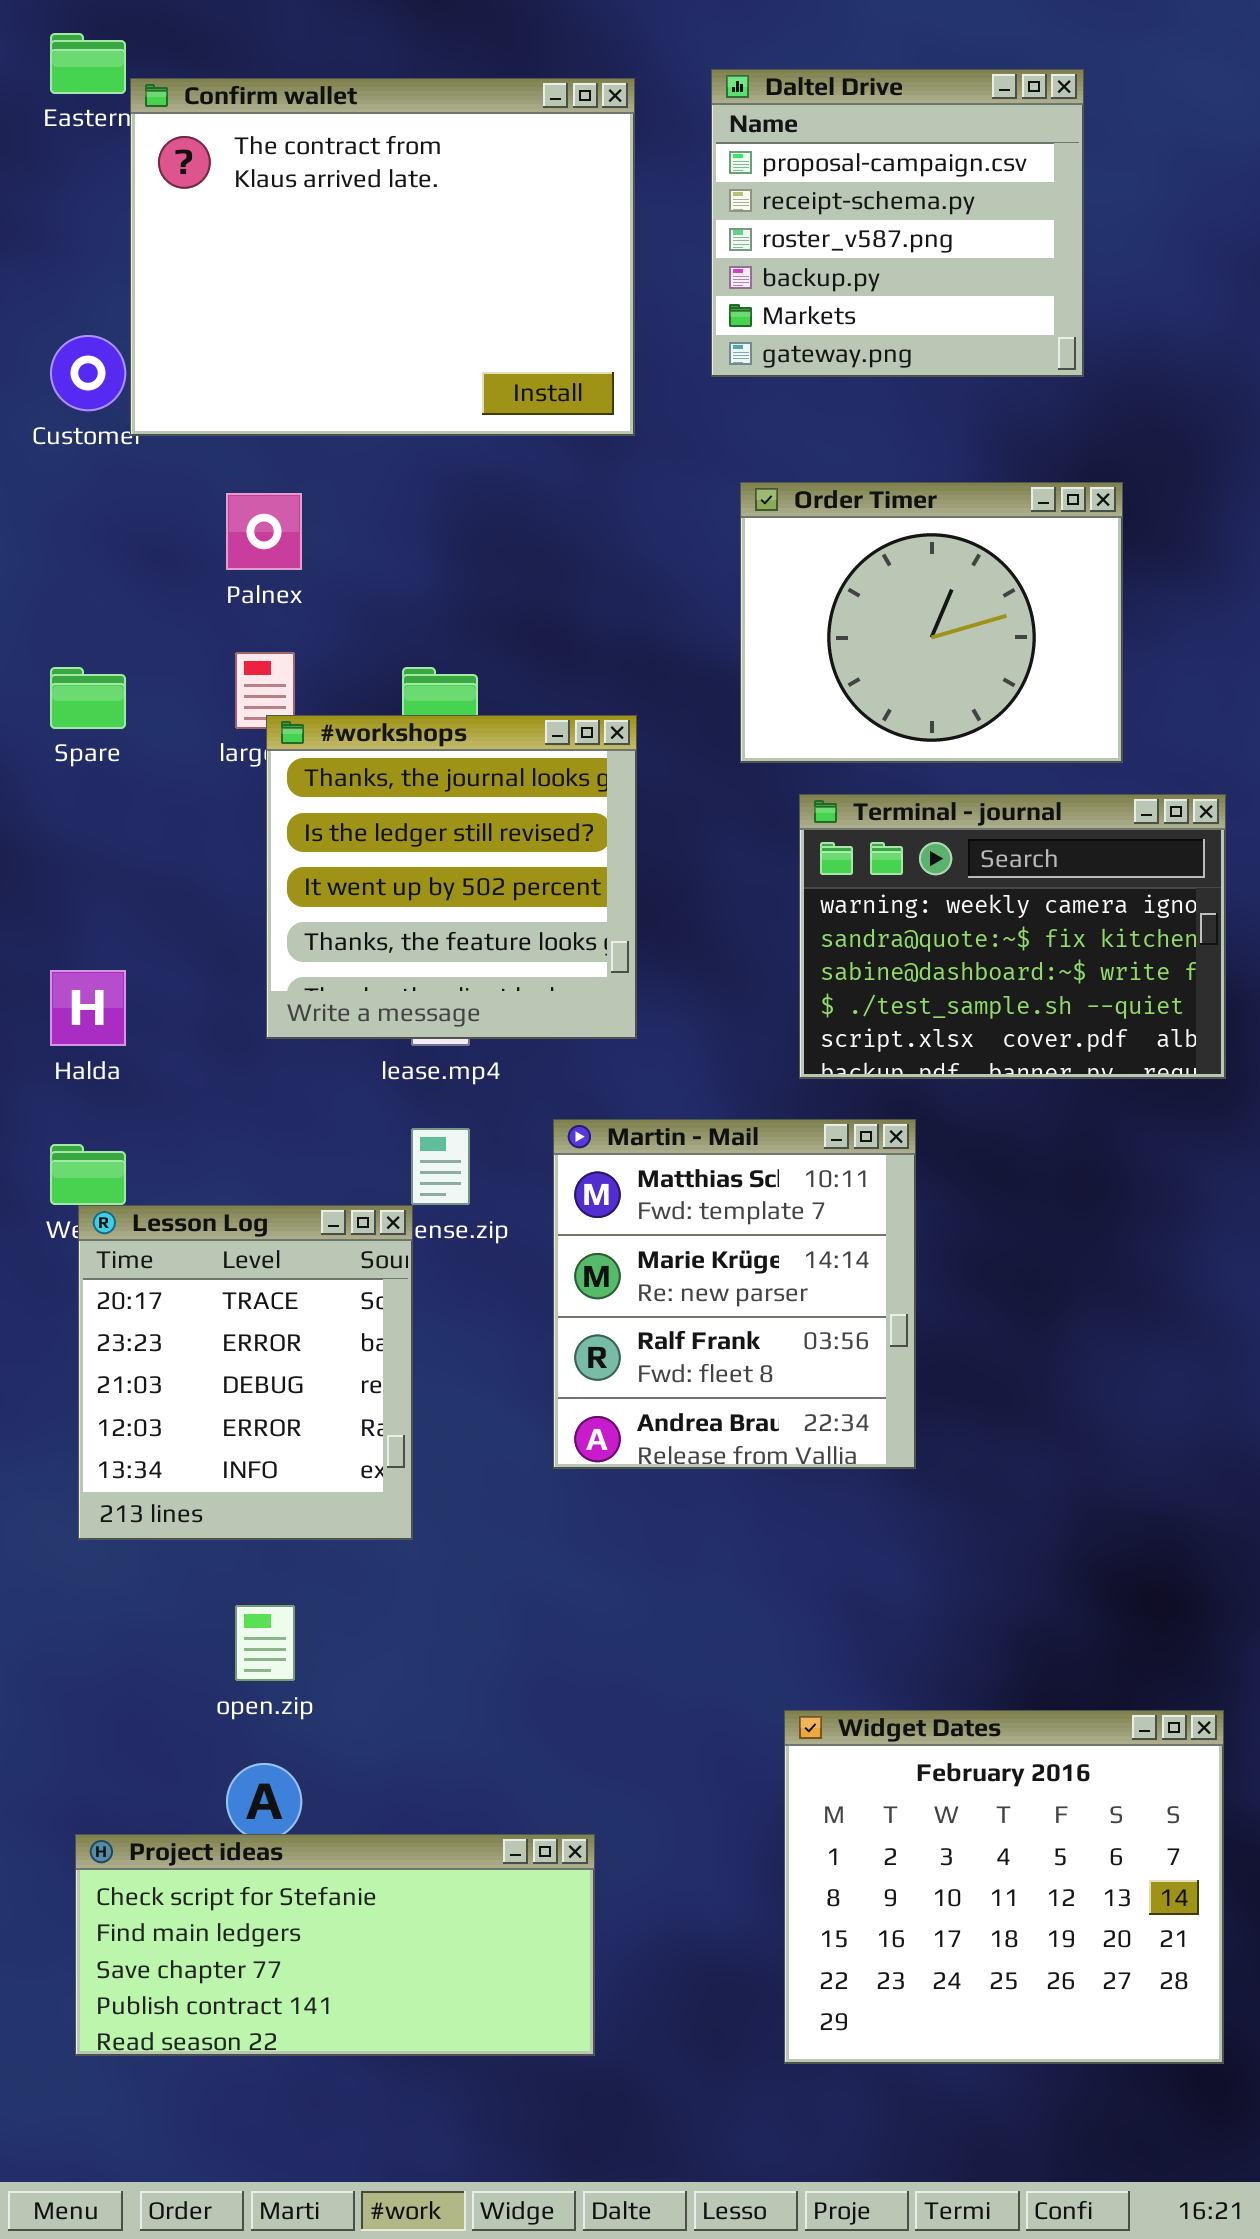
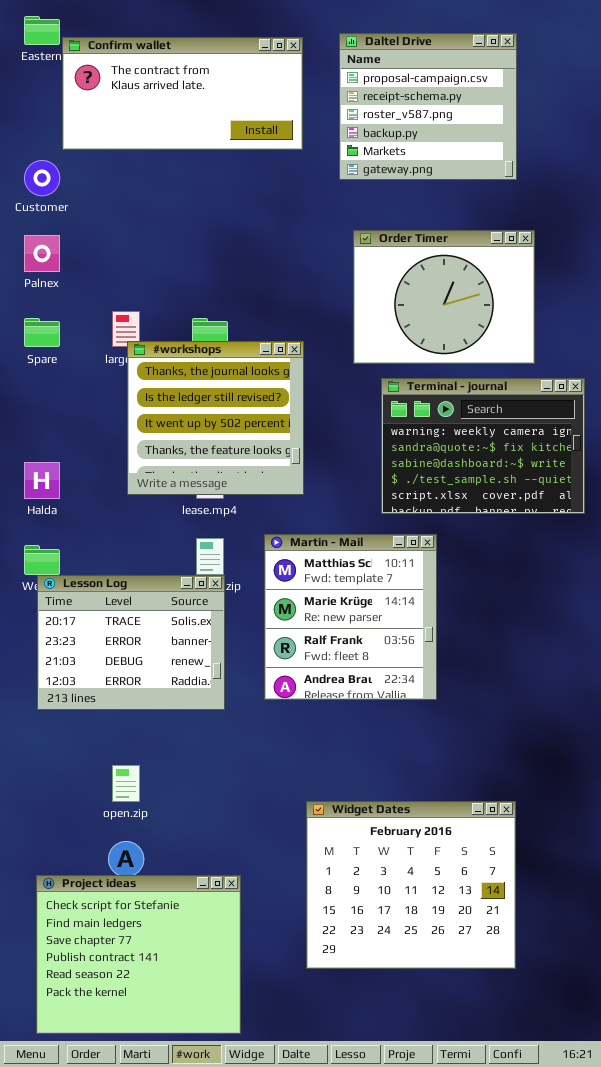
Confirm wallet: [130,78,635,436] -> [62,37,303,150], resized
Palnex: [226,493,302,570] -> [24,235,60,272], moved
Lesson Log: [78,1205,413,1540] -> [37,575,225,710], resized
Widget Dates: [784,1710,1224,2064] -> [306,801,516,969], moved
Project ideas: [75,1834,595,2056] -> [36,875,241,1034], resized

